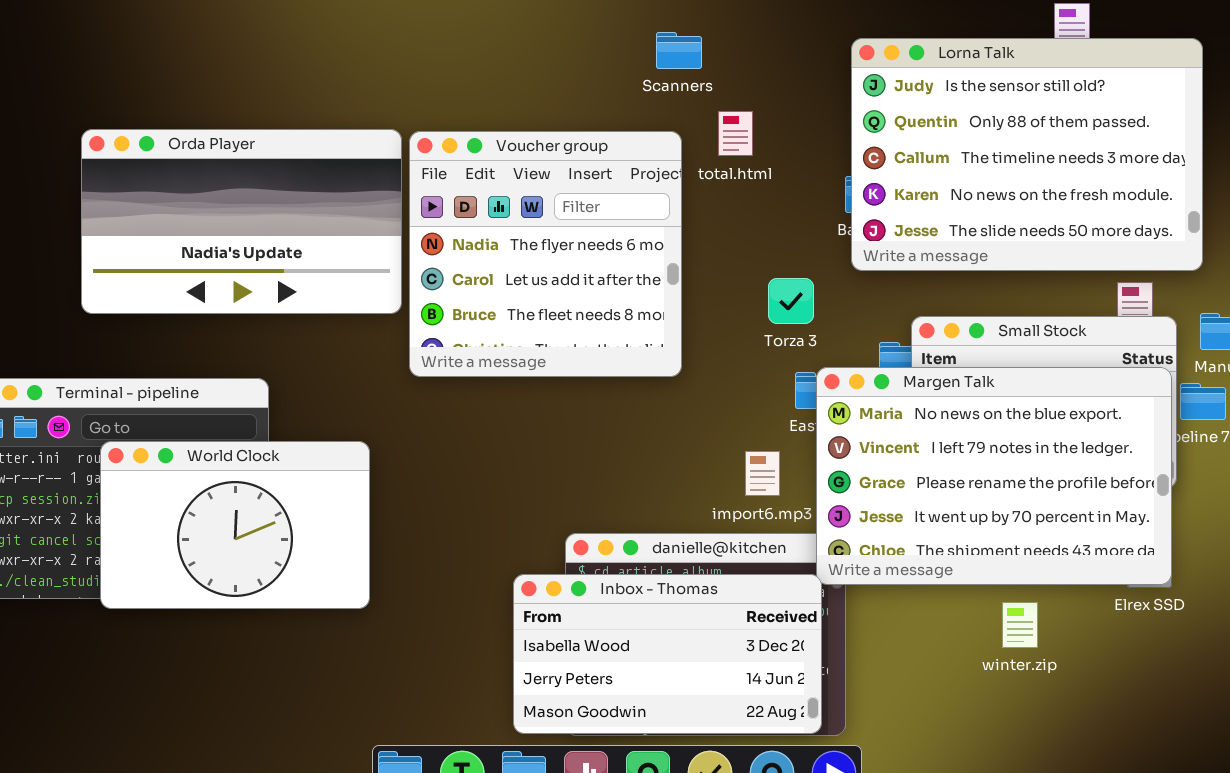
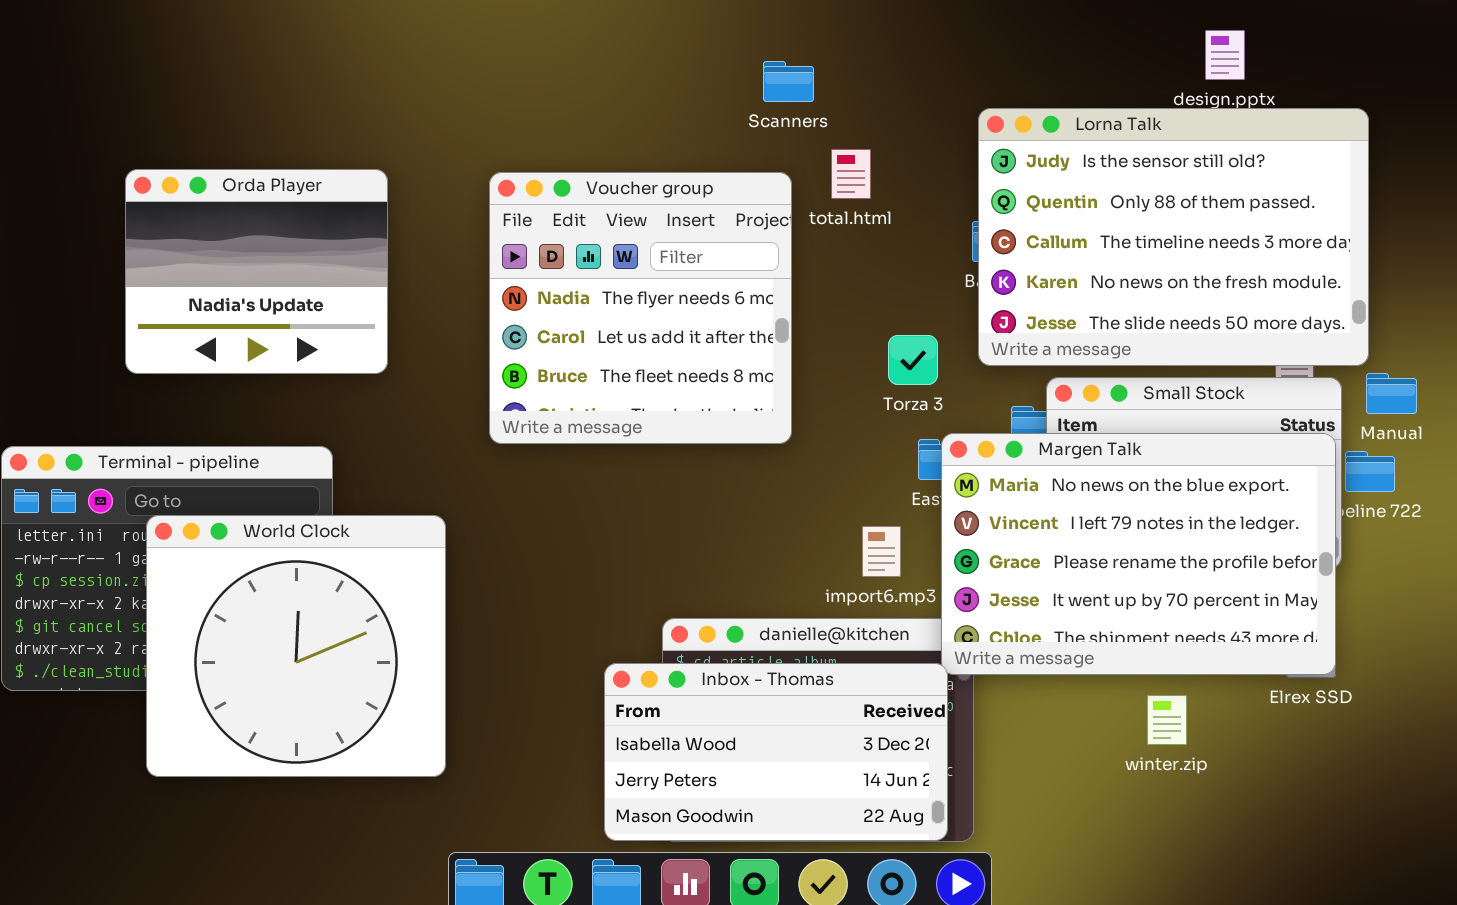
Lorna Talk: [851,38,1203,271] -> [978,108,1369,366], moved
Orda Player: [81,129,402,314] -> [125,169,388,374], resized
World Clock: [100,441,370,609] -> [146,515,446,777], resized

